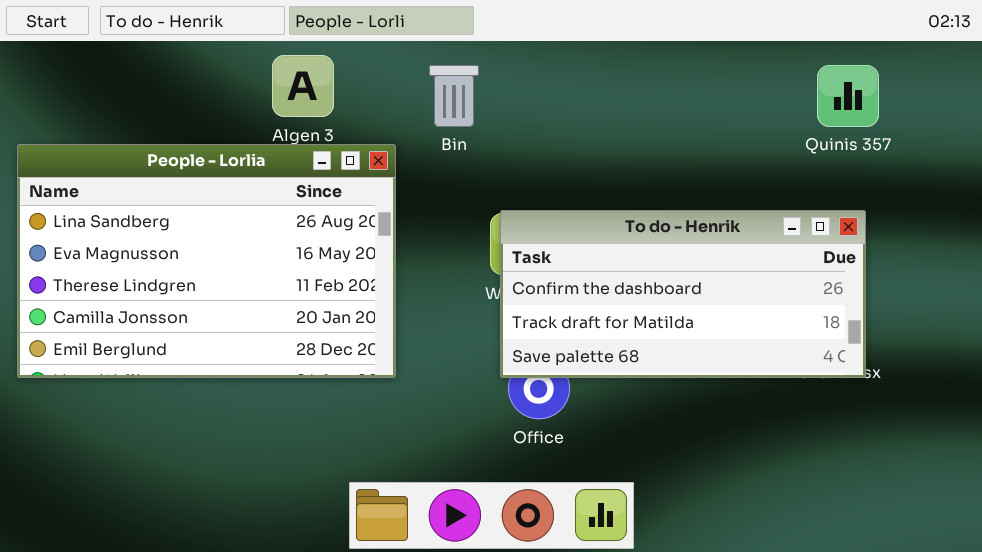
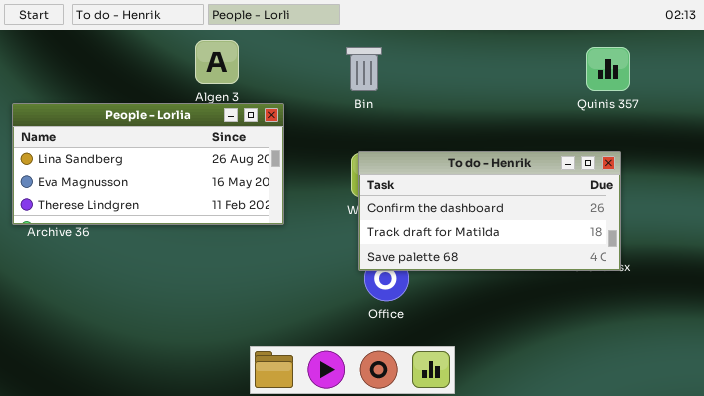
Bin: [429,65,479,127] -> [346,47,382,91], moved
People - Lorlia: [17,144,396,378] -> [12,103,284,225], resized

